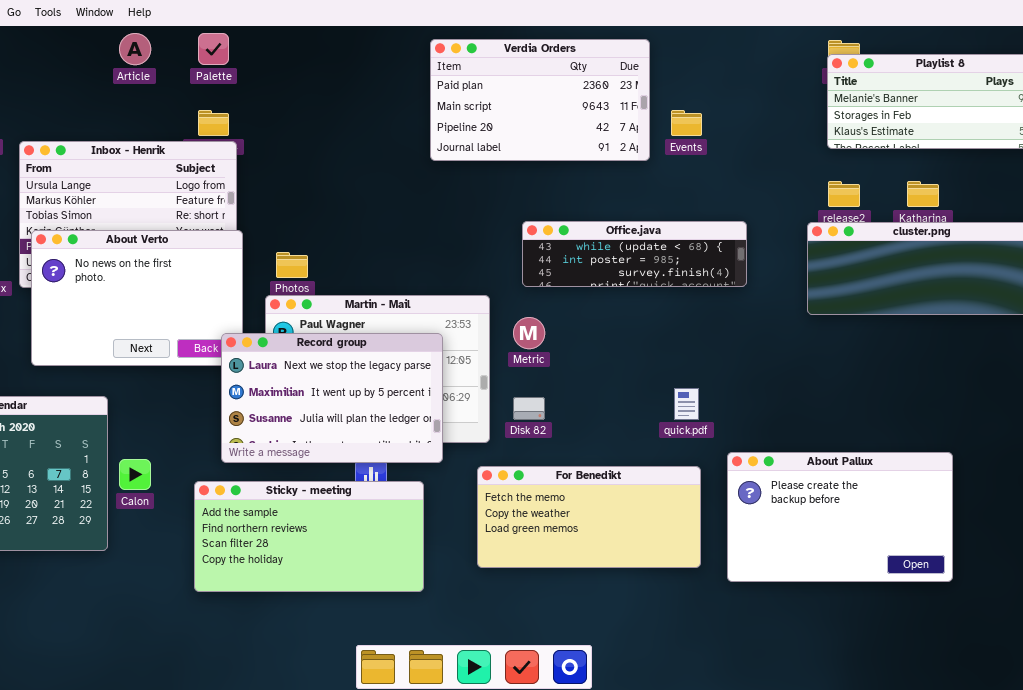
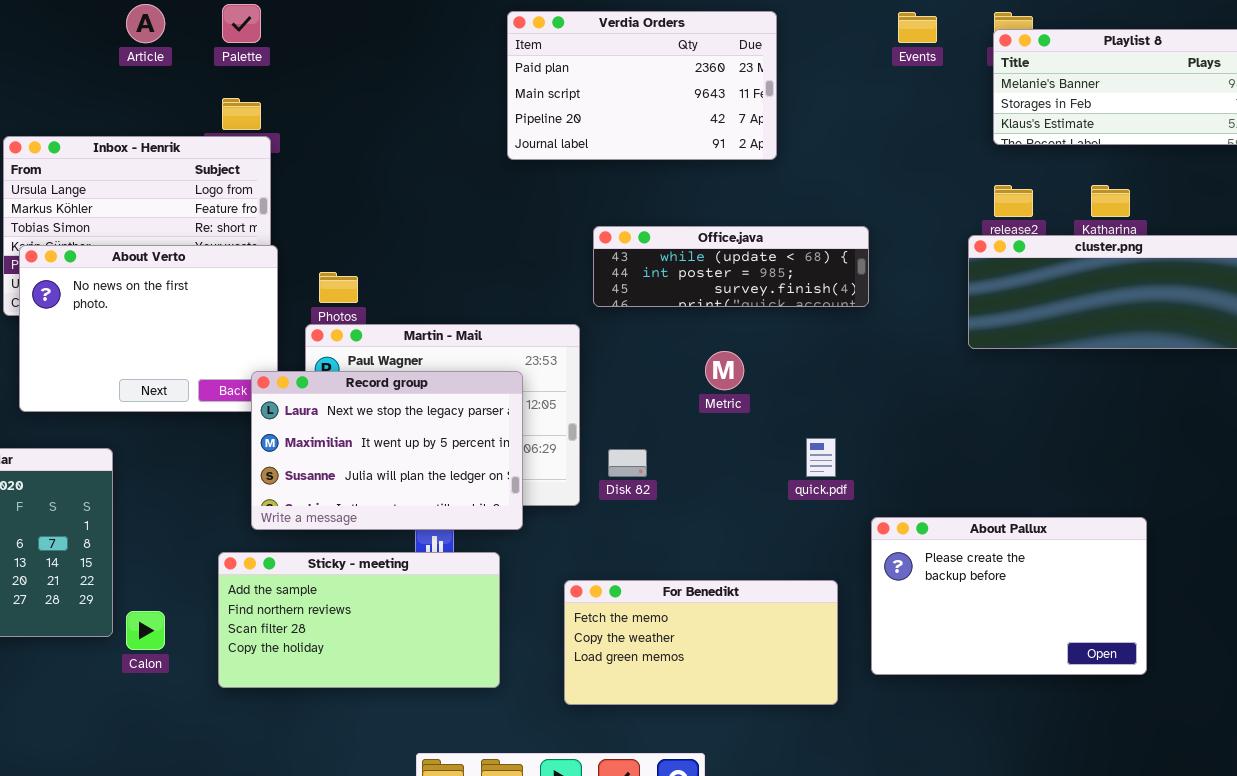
Events: [671,110,702,136] -> [898,12,937,43], moved
Office.java: [522,221,747,287] -> [593,226,869,307], moved
Metric: [513,317,545,349] -> [705,351,744,390], moved
Calon: [119,459,151,490] -> [126,611,165,650], moved
For Benedikt: [477,466,701,568] -> [564,580,838,705], moved

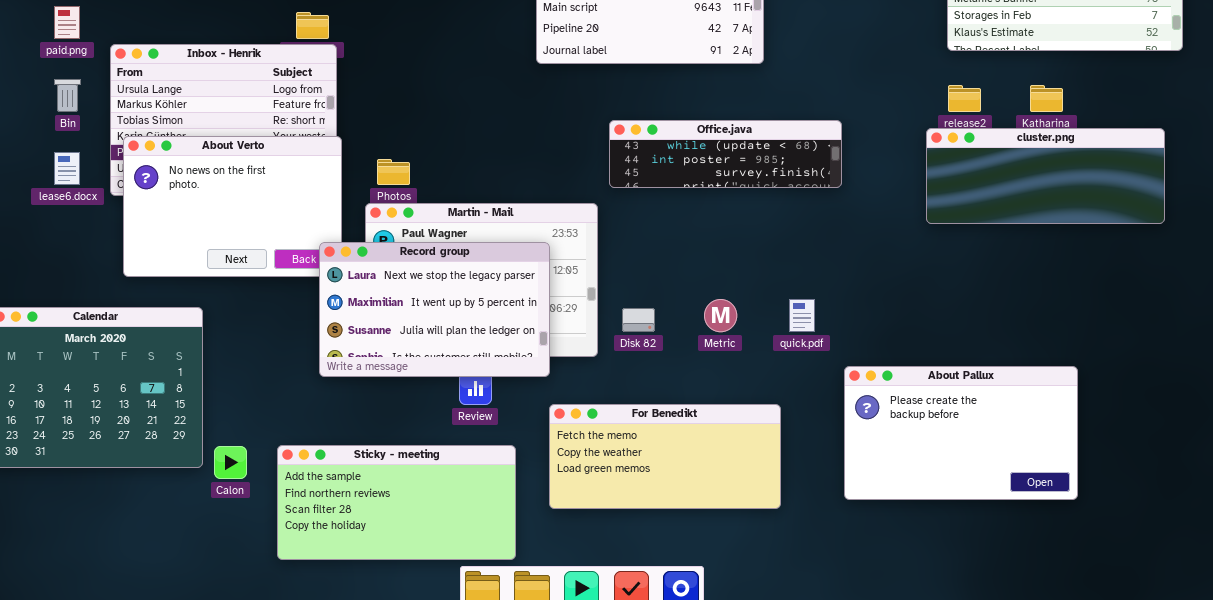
Metric: [705,351,744,390] -> [704,299,737,332], moved
Sticky - meeting: [218,552,500,688] -> [277,445,516,560], moved
For Benedikt: [564,580,838,705] -> [549,404,781,509], moved

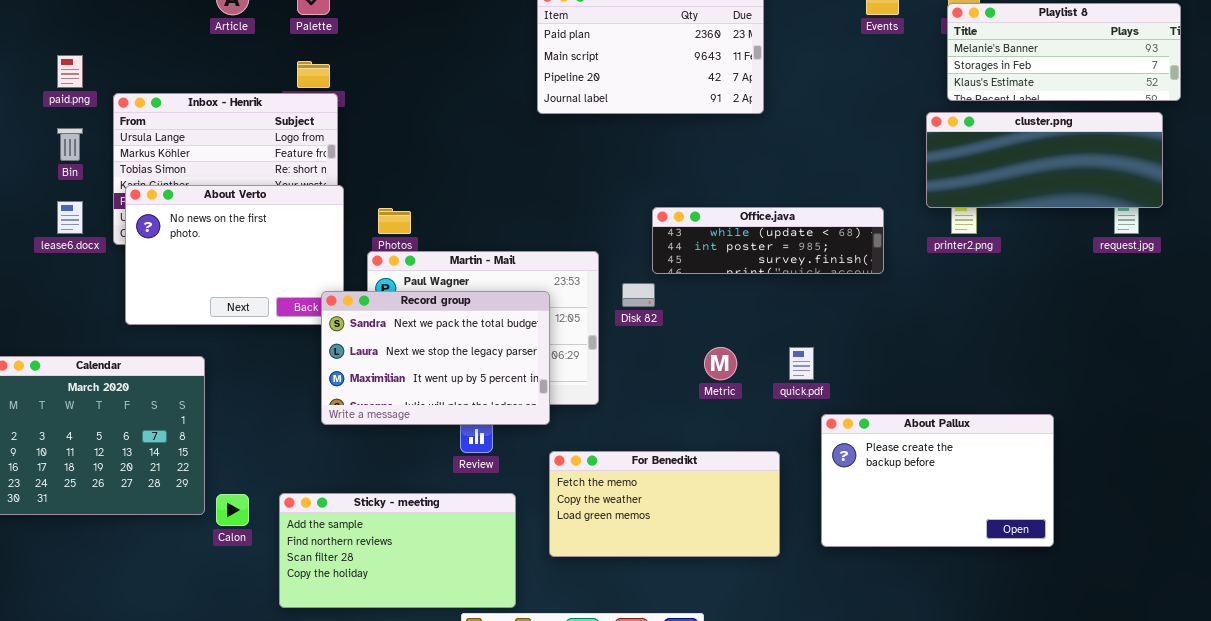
Office.java: [609,120,842,188] -> [652,207,884,274], moved
cluster.png: [926,128,1165,224] -> [926,112,1163,208], moved
Record group: [319,242,550,377] -> [321,291,550,425], scrolled up 1 row
Disk 82: [622,308,655,332] -> [622,283,655,307], moved
About Pallux: [844,366,1078,500] -> [821,414,1054,547], moved

